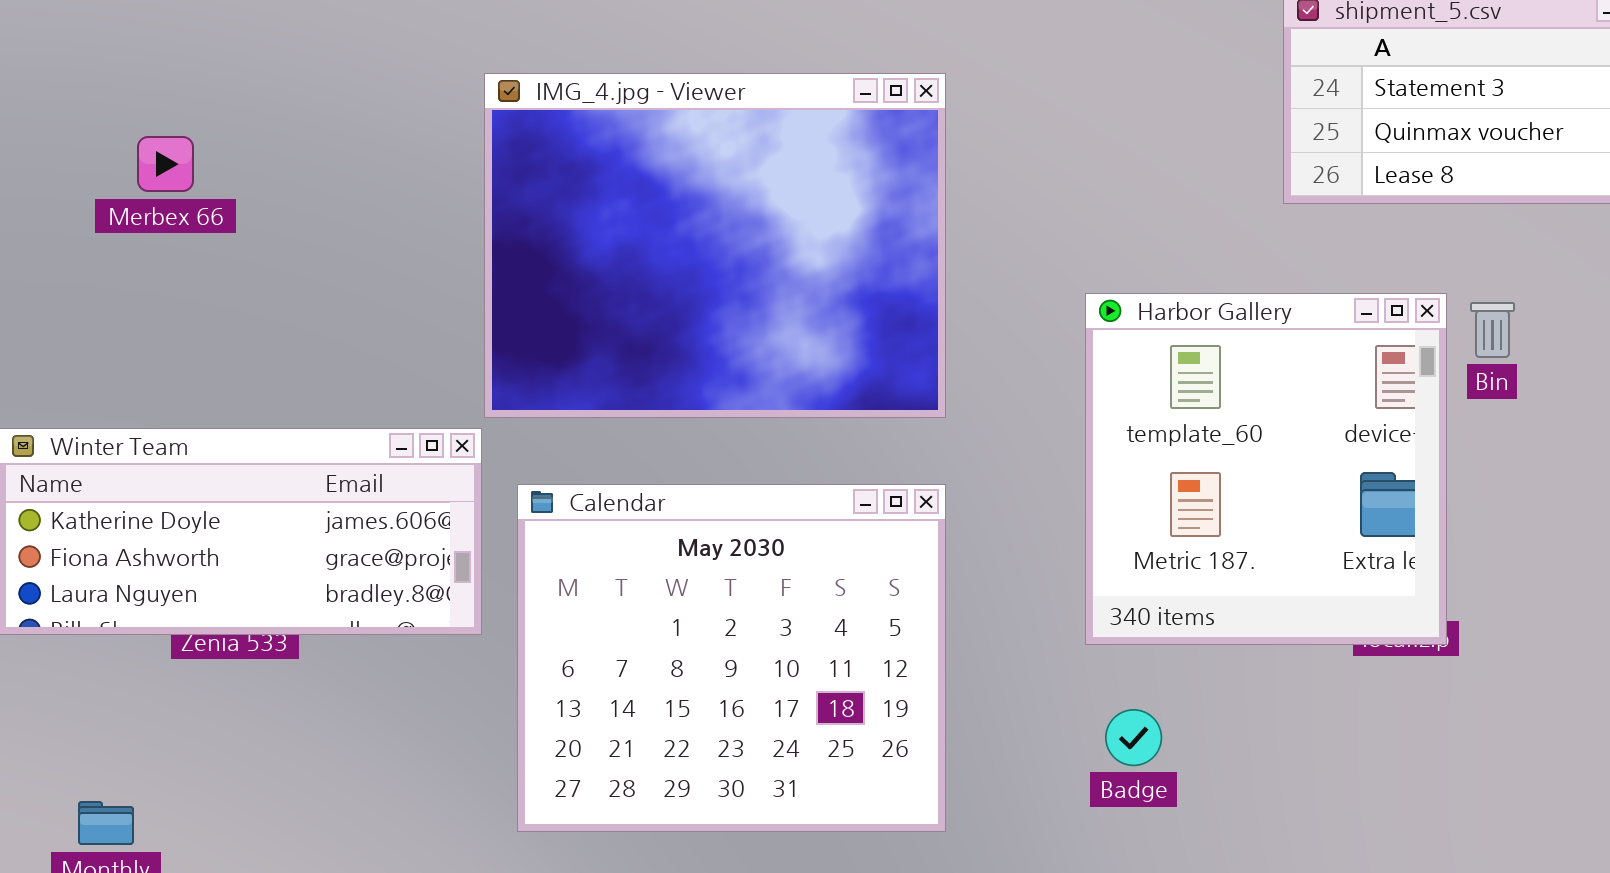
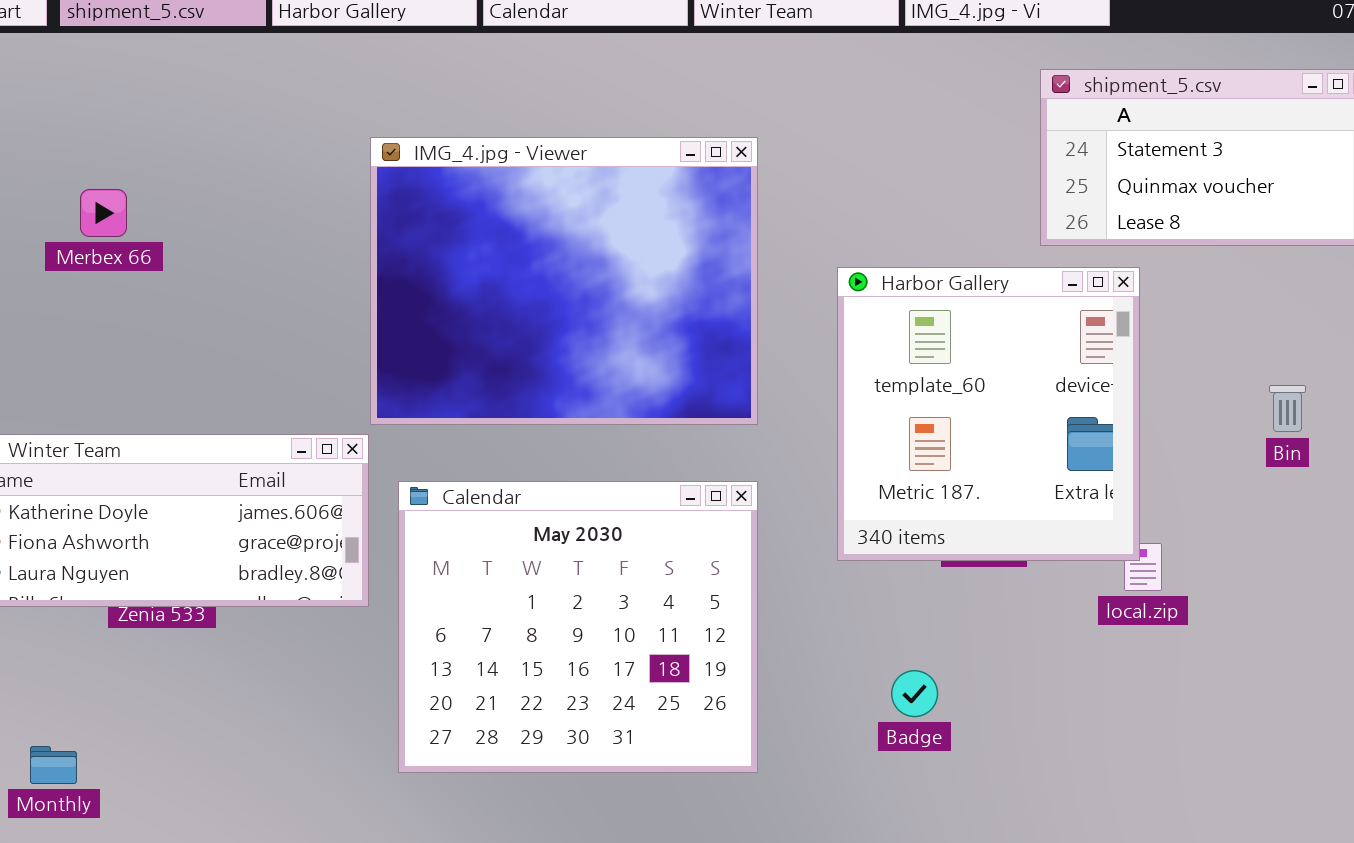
Harbor Gallery: [1085,293,1447,645] -> [837,267,1140,561], moved
Bin: [1470,302,1515,358] -> [1269,385,1306,432], moved

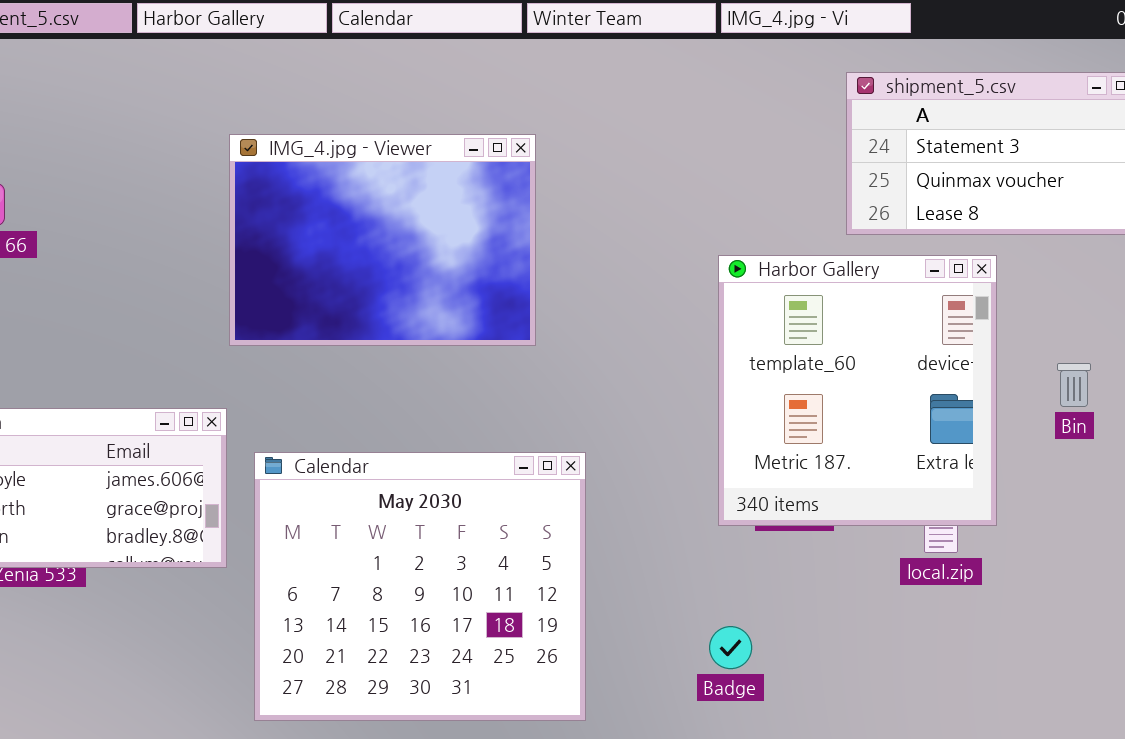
IMG_4.jpg - Viewer: [370,137,758,425] -> [229,134,536,346], resized
Harbor Gallery: [837,267,1140,561] -> [718,255,997,526], moved

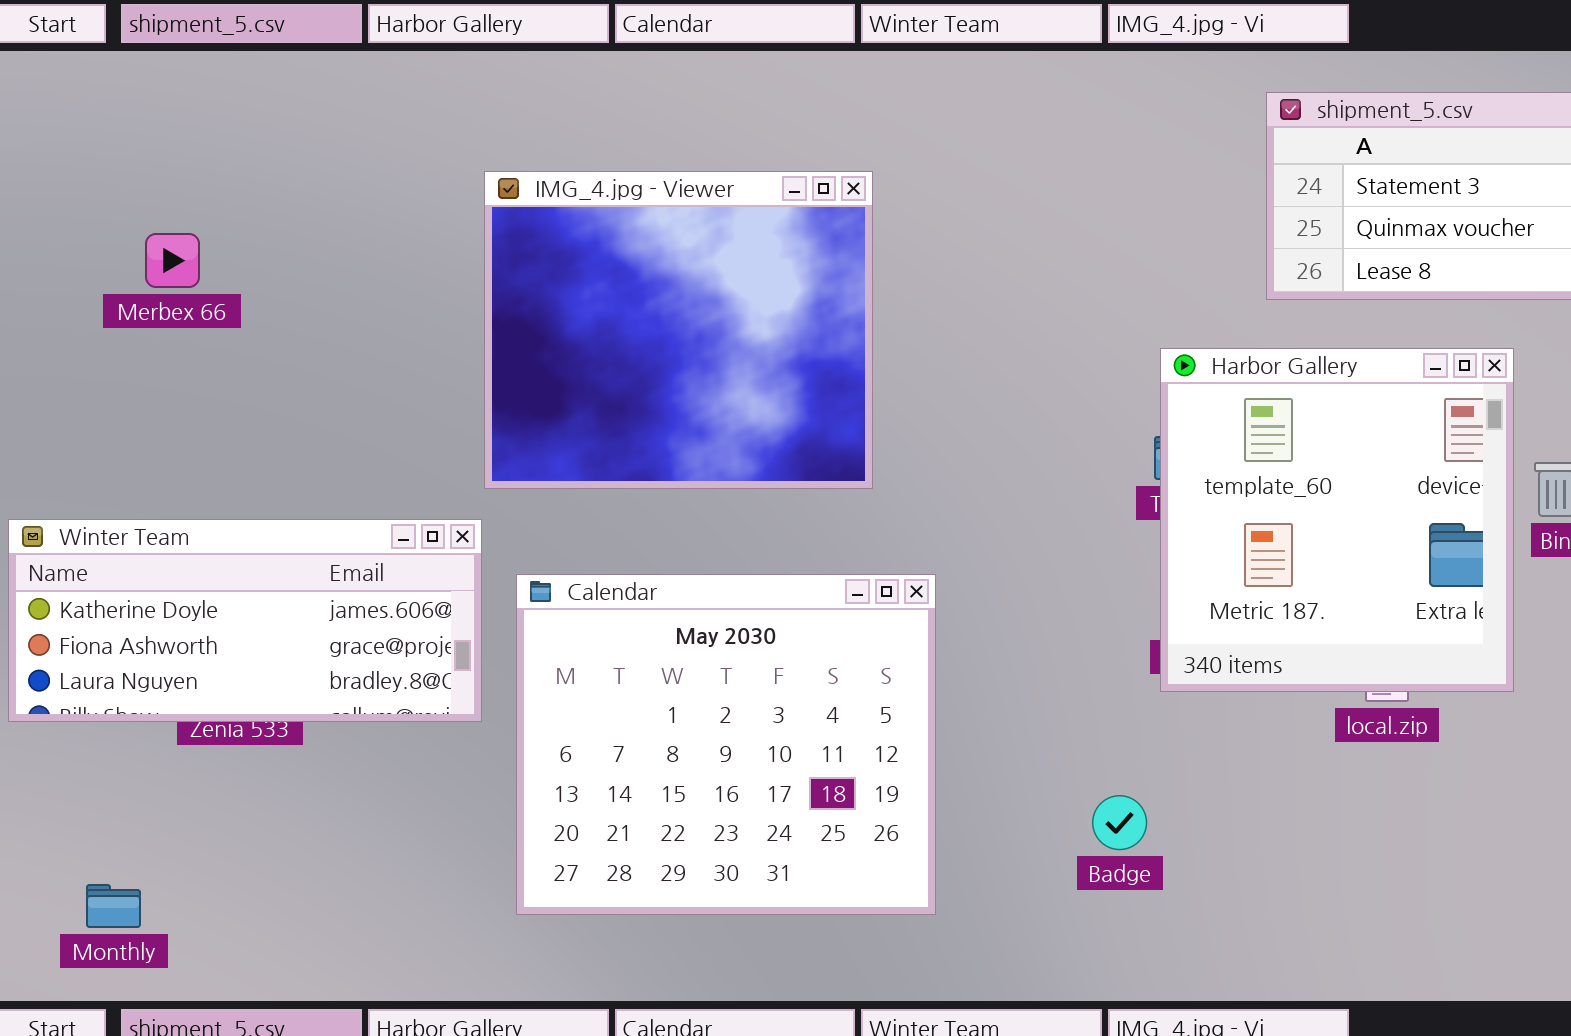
IMG_4.jpg - Viewer: [229,134,536,346] -> [484,171,873,489], resized
Harbor Gallery: [718,255,997,526] -> [1160,348,1514,692], moved

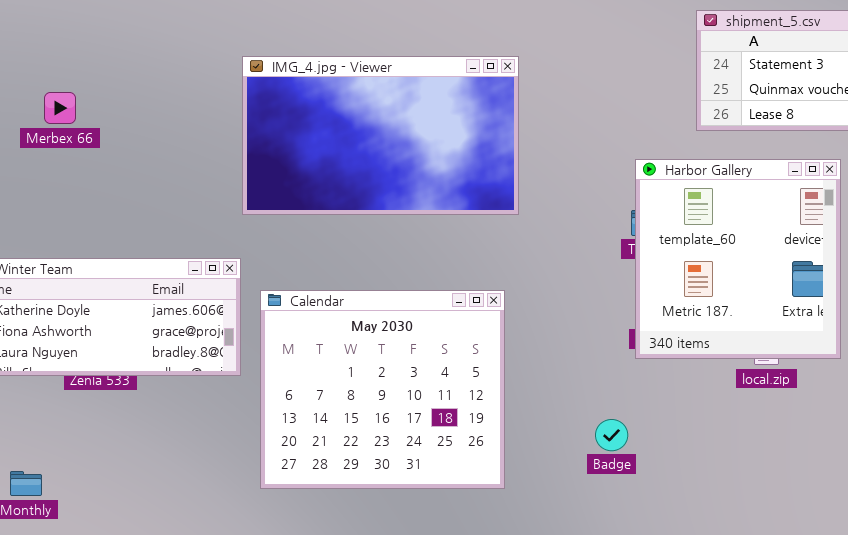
IMG_4.jpg - Viewer: [484,171,873,489] -> [242,56,519,215], resized

